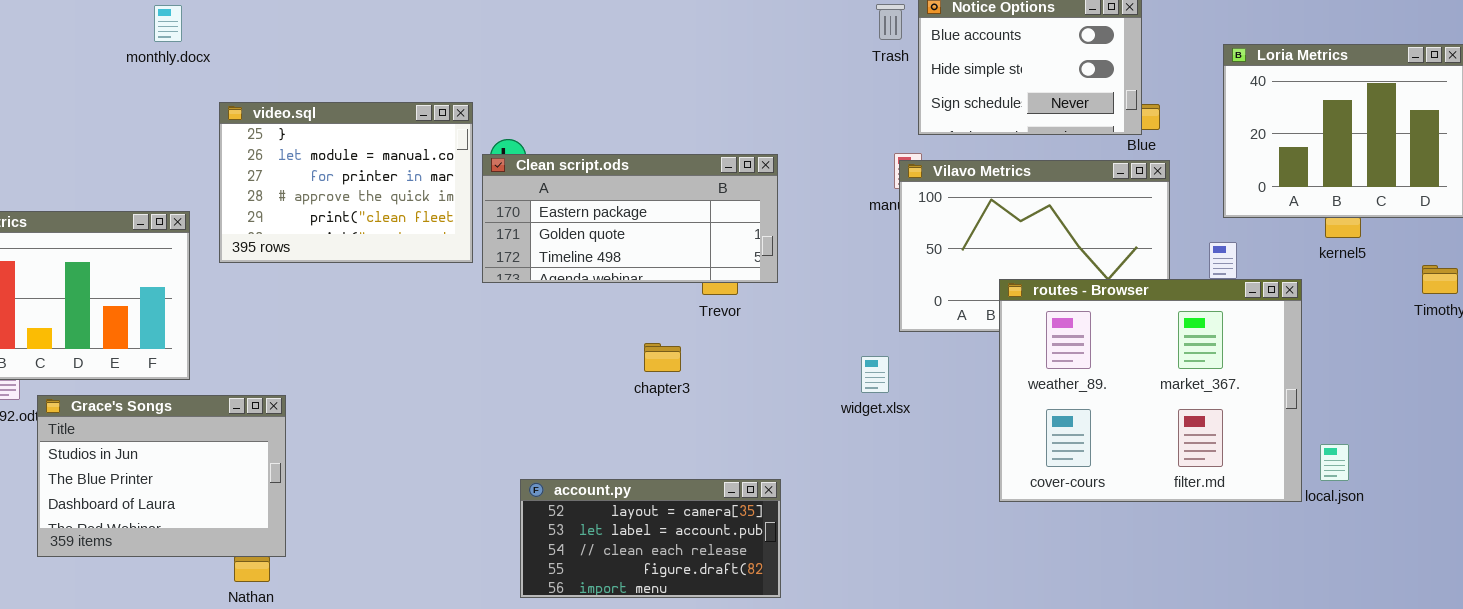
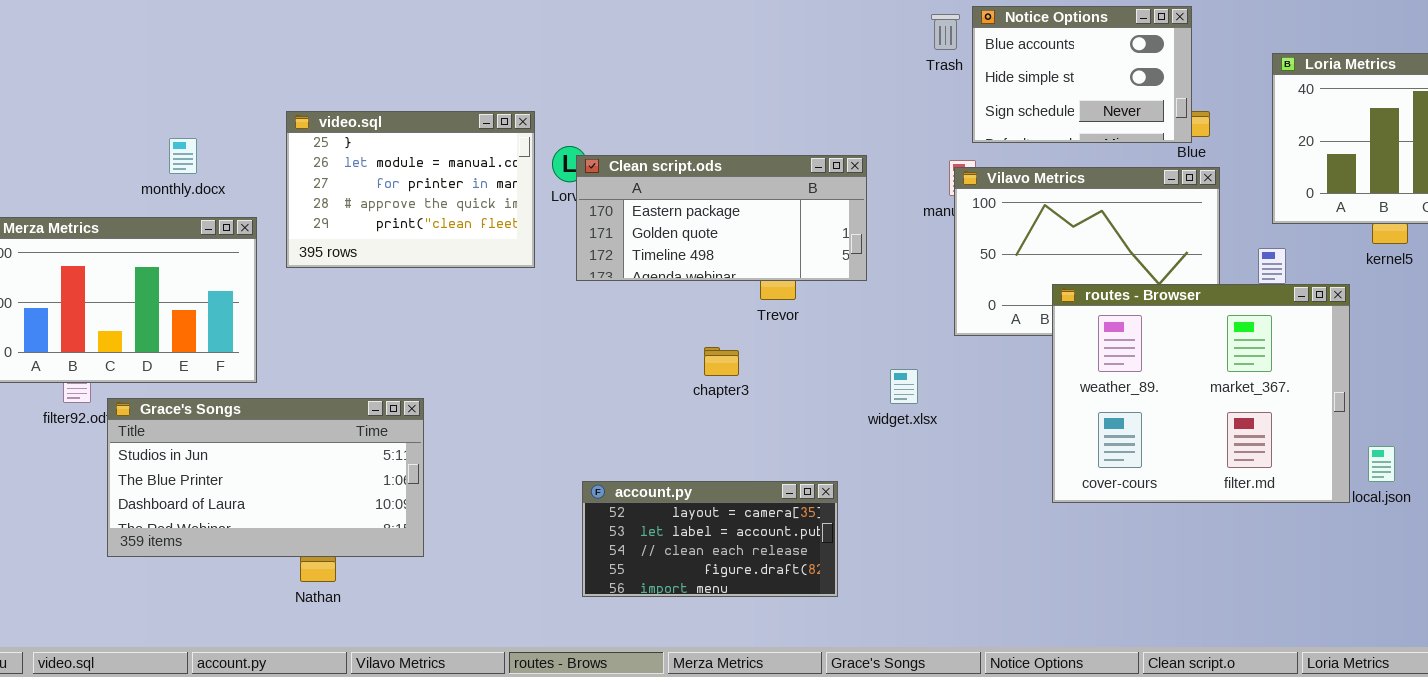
monthly.docx: [154,5,182,42] -> [169,138,197,174], moved
Clean script.ods: [482,154,778,283] -> [576,155,867,281], moved
widget.xlsx: [861,356,889,393] -> [890,369,918,404], moved
Grace's Songs: [37,395,286,557] -> [107,398,424,557], resized

